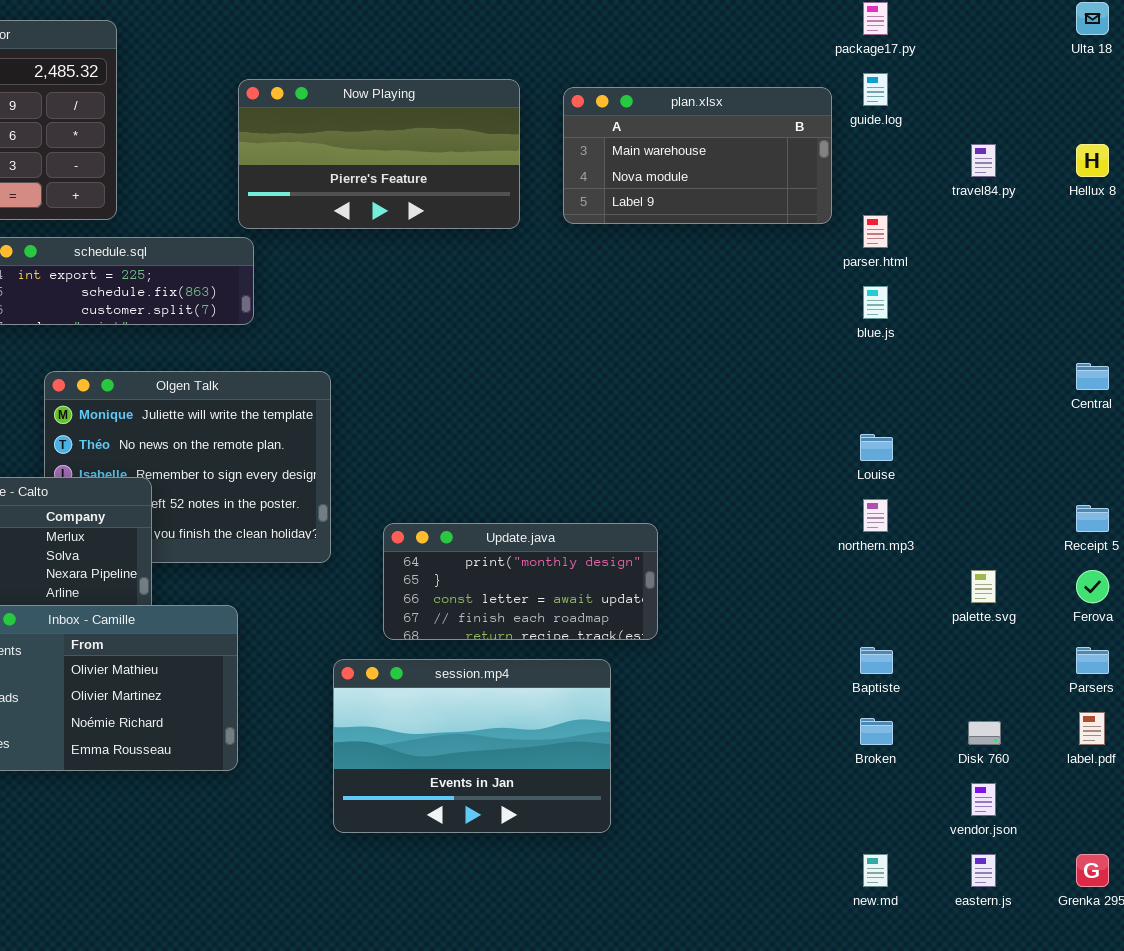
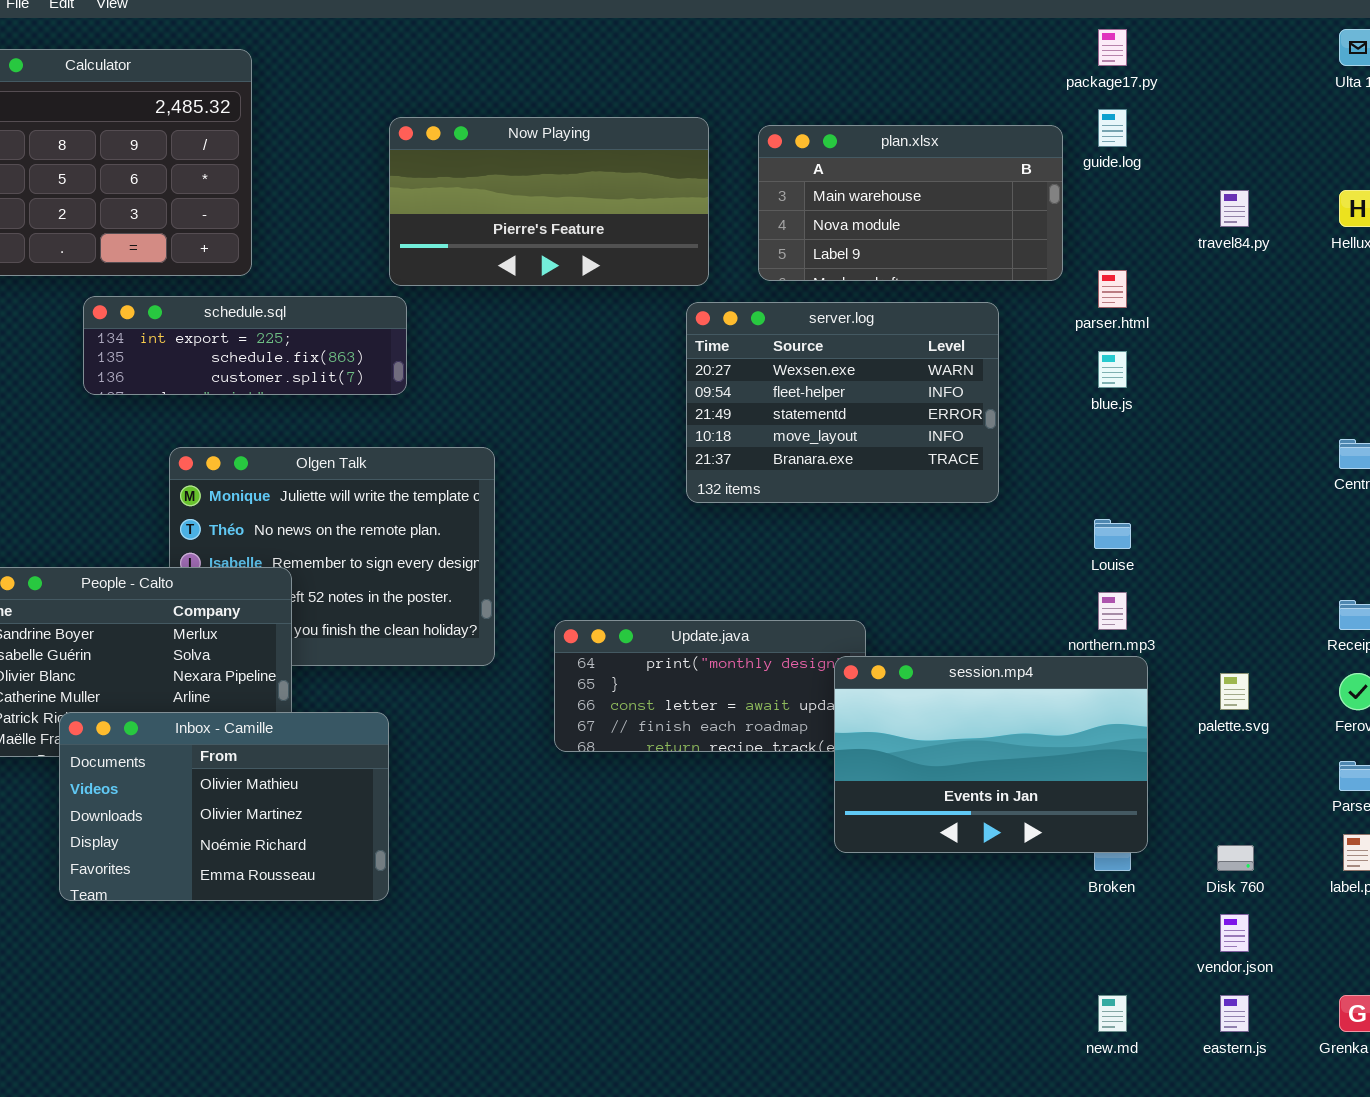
server.log: none -> [686,302,999,503], opened
session.mp4: [333,659,611,833] -> [834,656,1148,853], moved

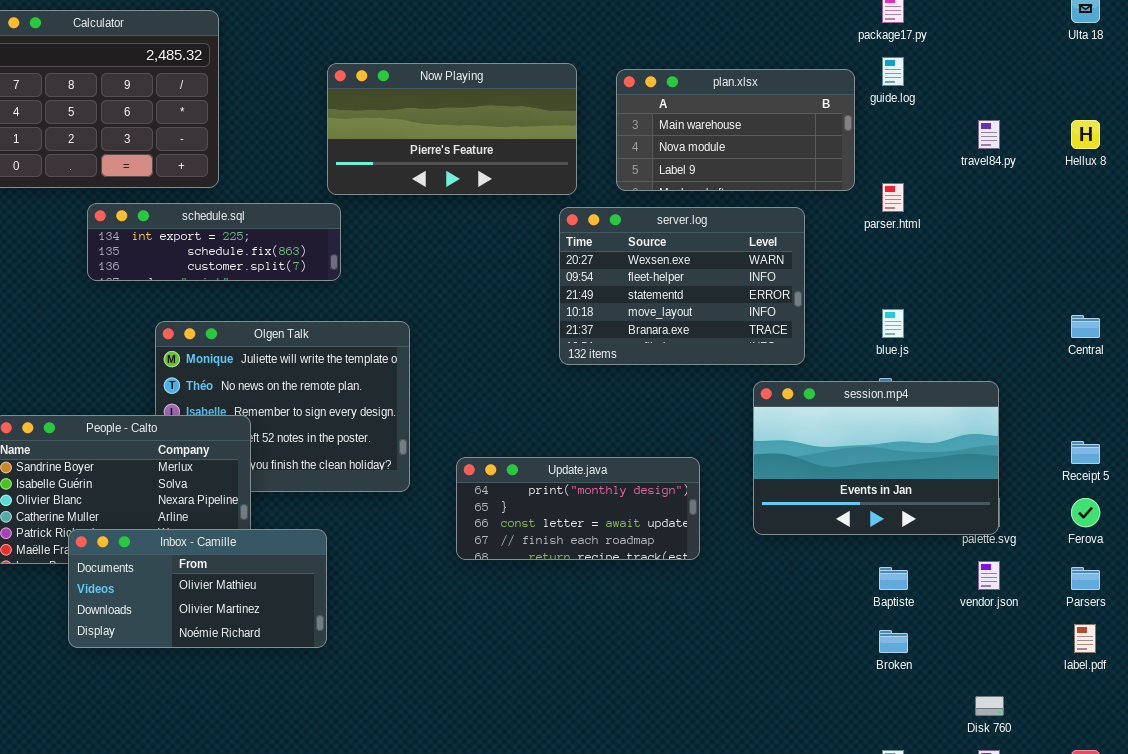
blue.js: [1098,351,1127,388] -> [882,309,904,338], moved
session.mp4: [834,656,1148,853] -> [753,381,999,535], moved
Inbox - Camille: [59,712,389,901] -> [68,529,327,648], resized
Disk 760: [1217,845,1254,871] -> [975,696,1004,716], moved
vendor.json: [1220,914,1249,952] -> [978,561,1000,590], moved

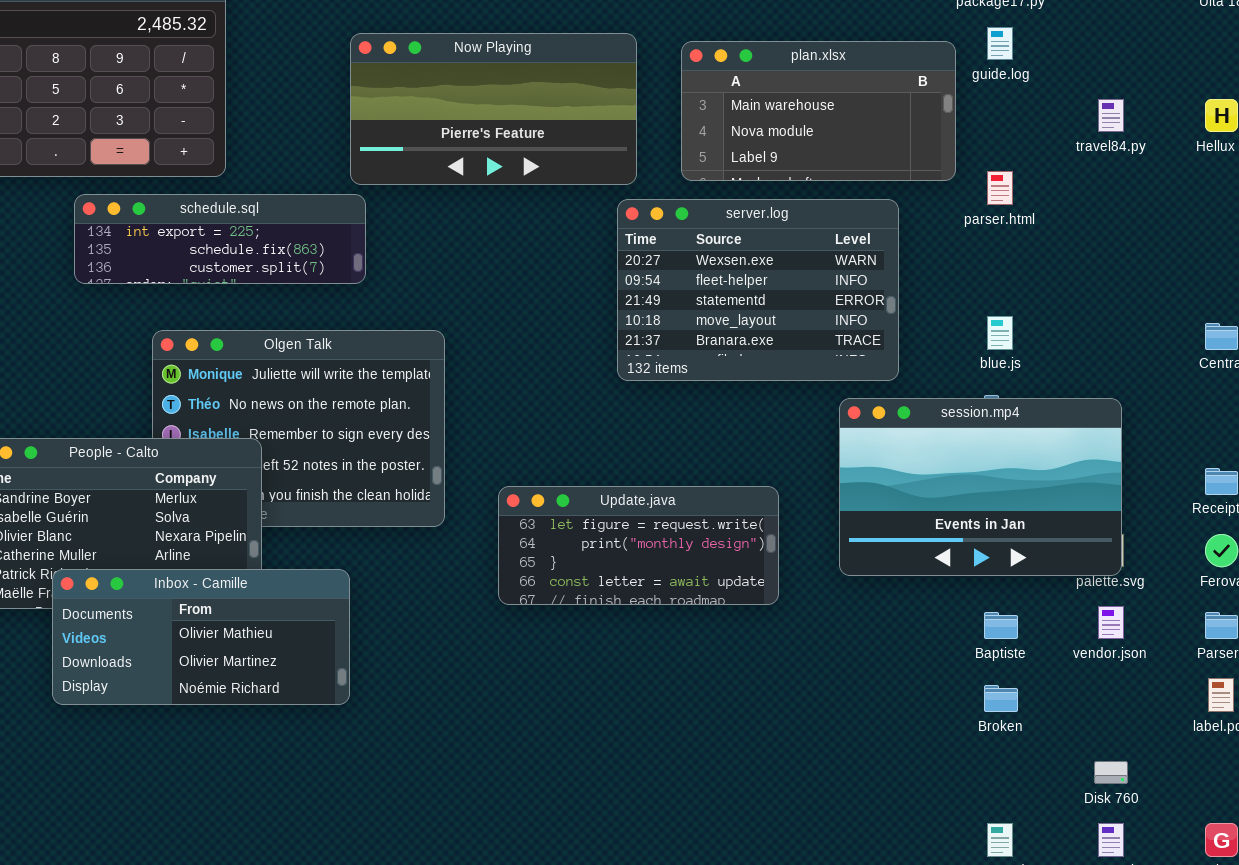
Update.java: [456,457,700,560] -> [498,486,779,605], scrolled up 1 row

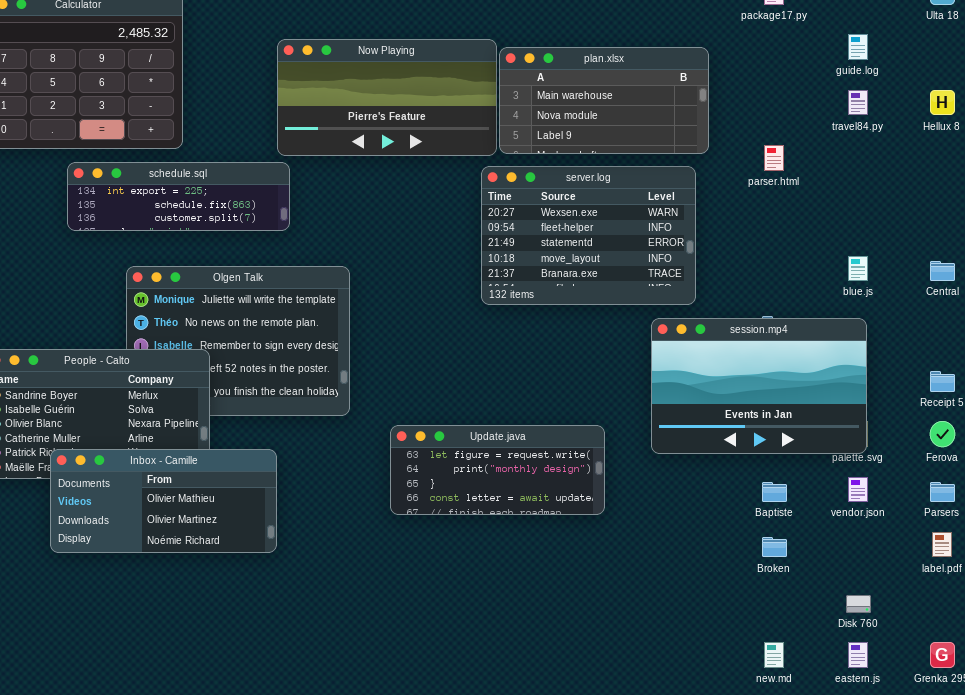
guide.log: [987,27,1013,60] -> [848,34,868,60], moved
plan.xlsx: [681,41,956,181] -> [499,47,709,154], moved
blue.js: [987,316,1013,350] -> [848,256,868,281], moved
Update.java: [498,486,779,605] -> [390,425,605,515], moved

